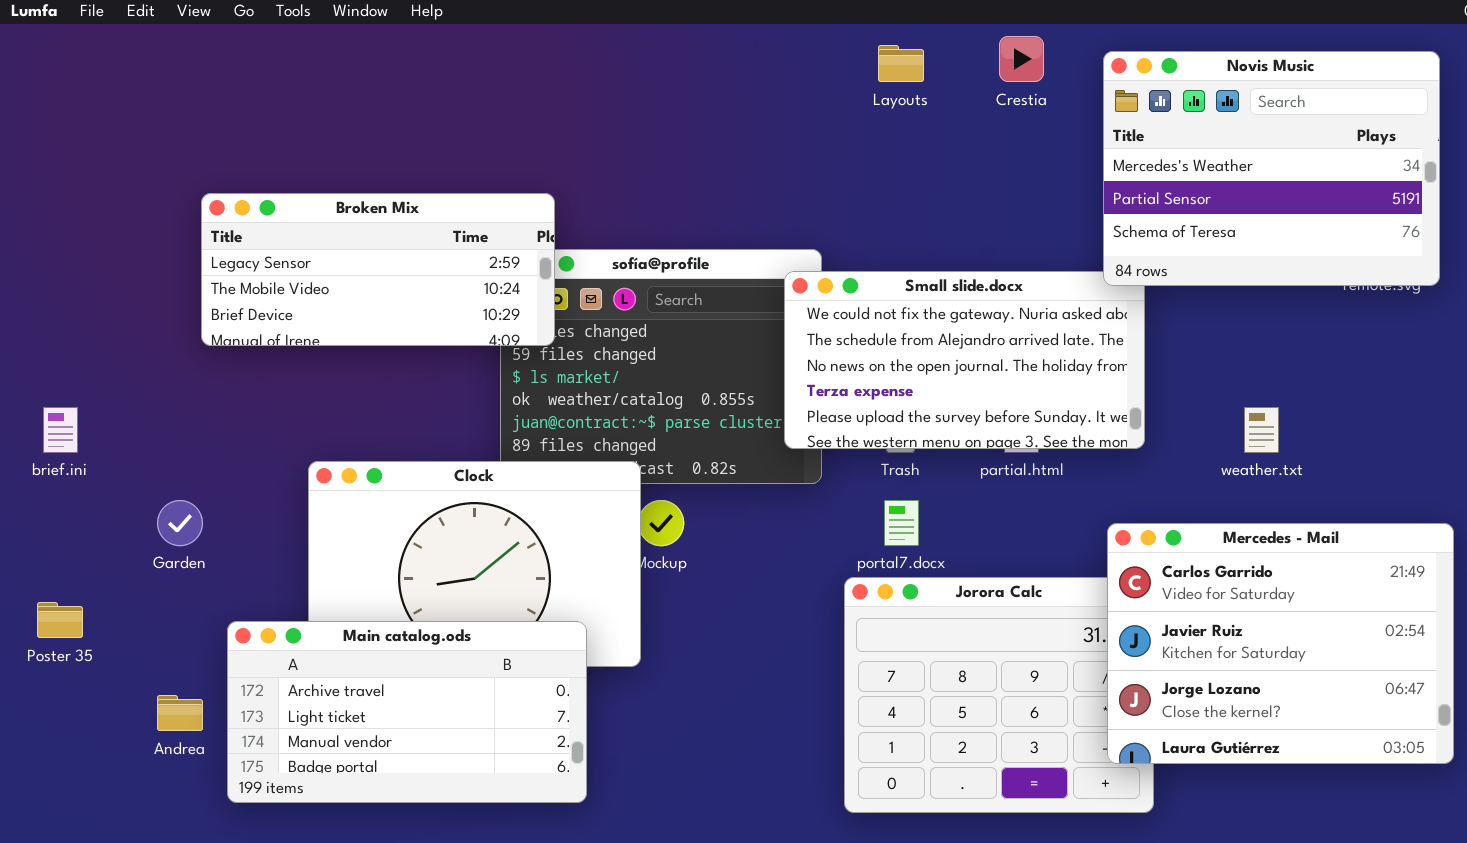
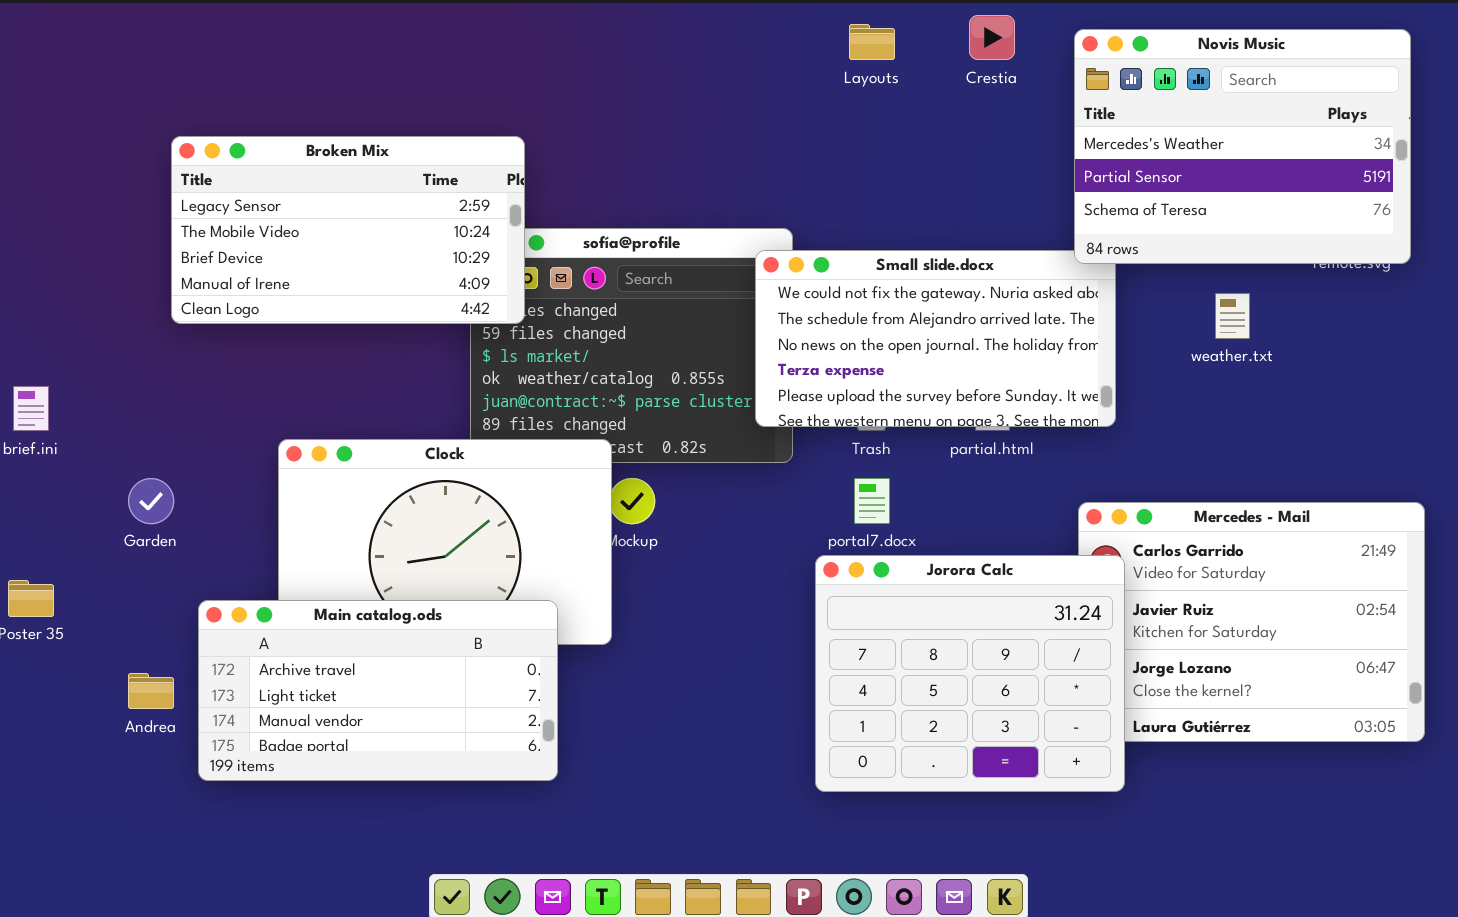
Broken Mix: [201,193,555,346] -> [171,136,525,324], resized
weather.txt: [1244,407,1279,453] -> [1215,293,1250,339], moved
Jorora Calc: [844,577,1154,813] -> [815,555,1125,792], raised

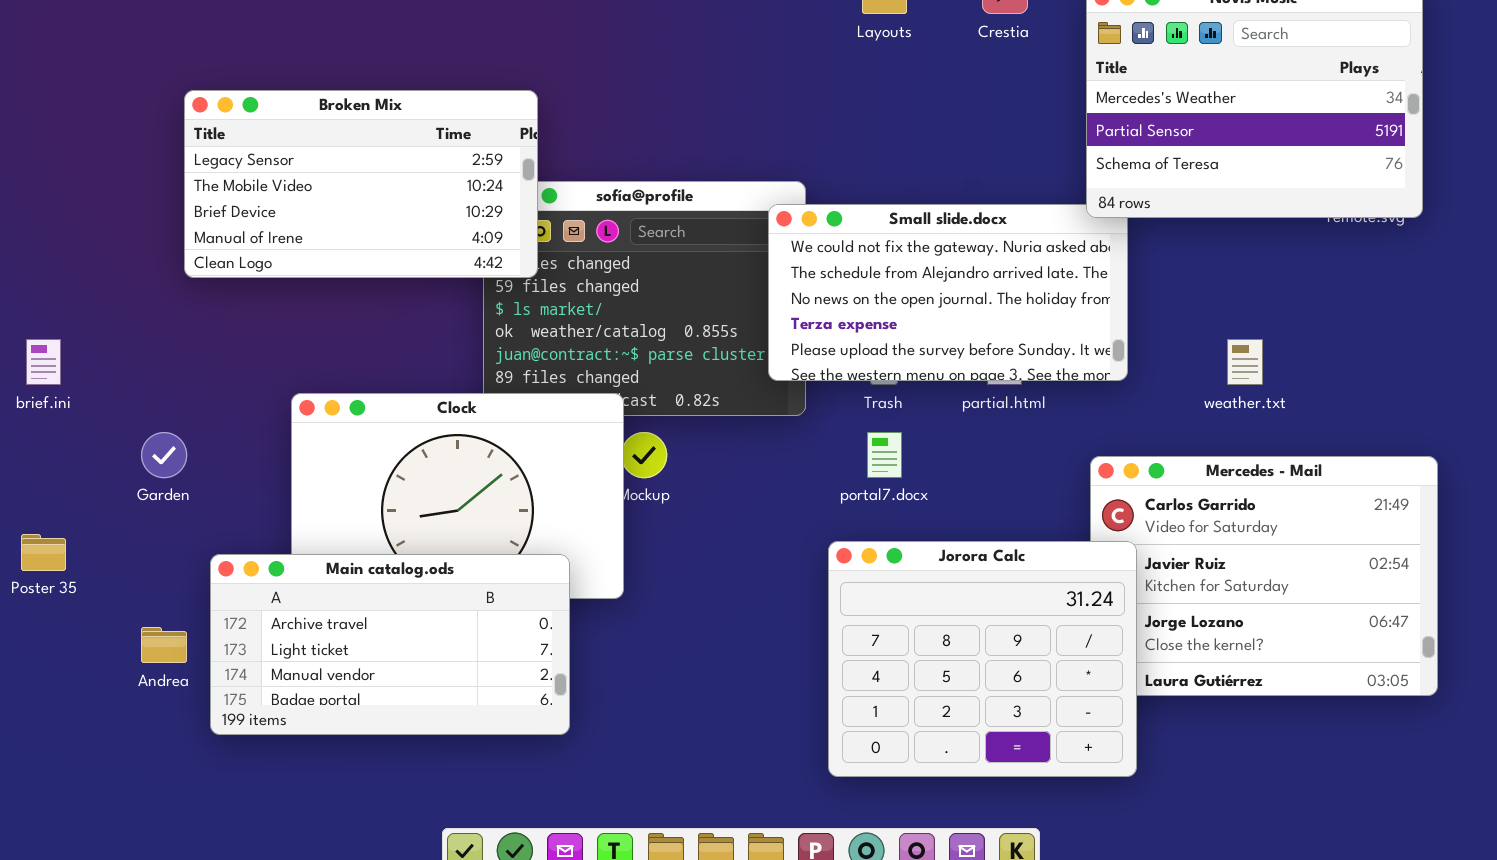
weather.txt: [1215,293,1250,339] -> [1227,339,1263,385], moved
Jorora Calc: [815,555,1125,792] -> [828,541,1137,777], moved

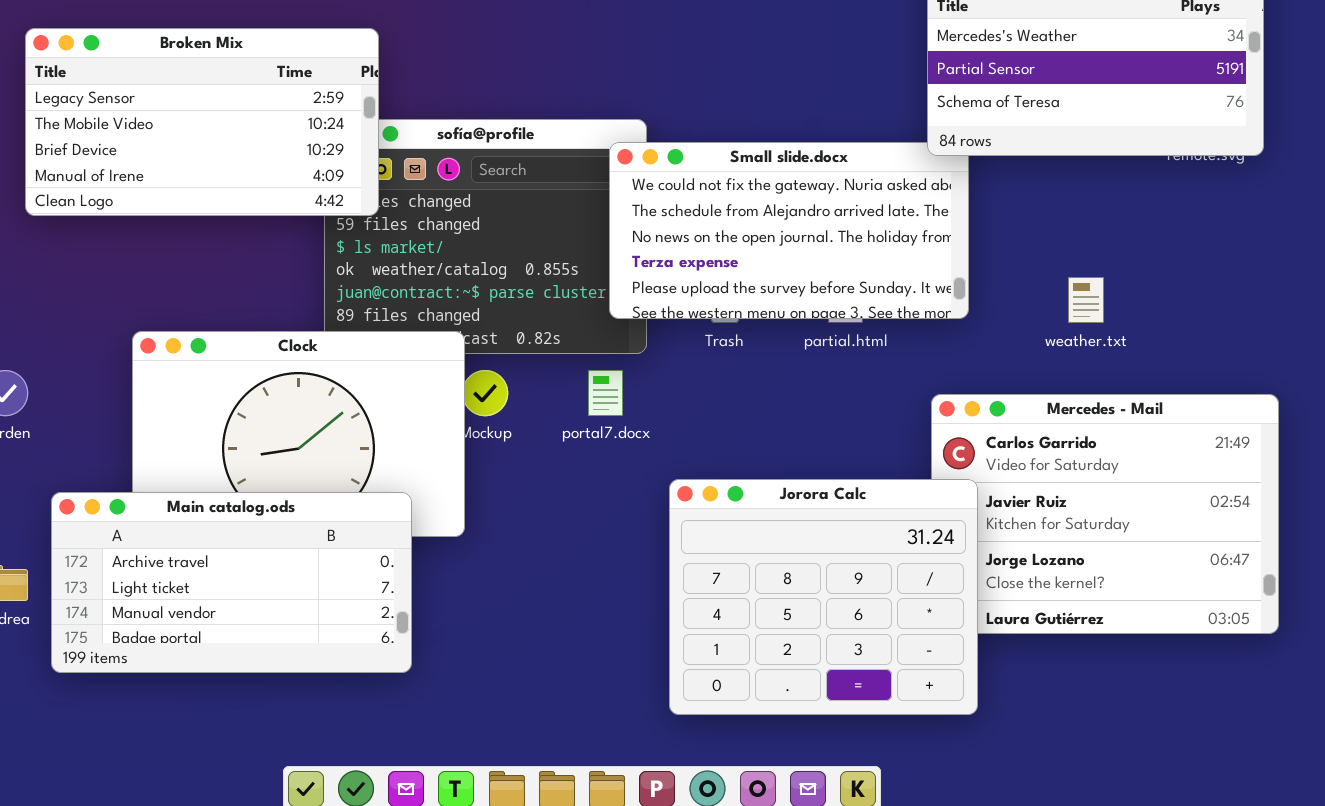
portal7.docx: [867,432,902,478] -> [588,370,623,416], moved

